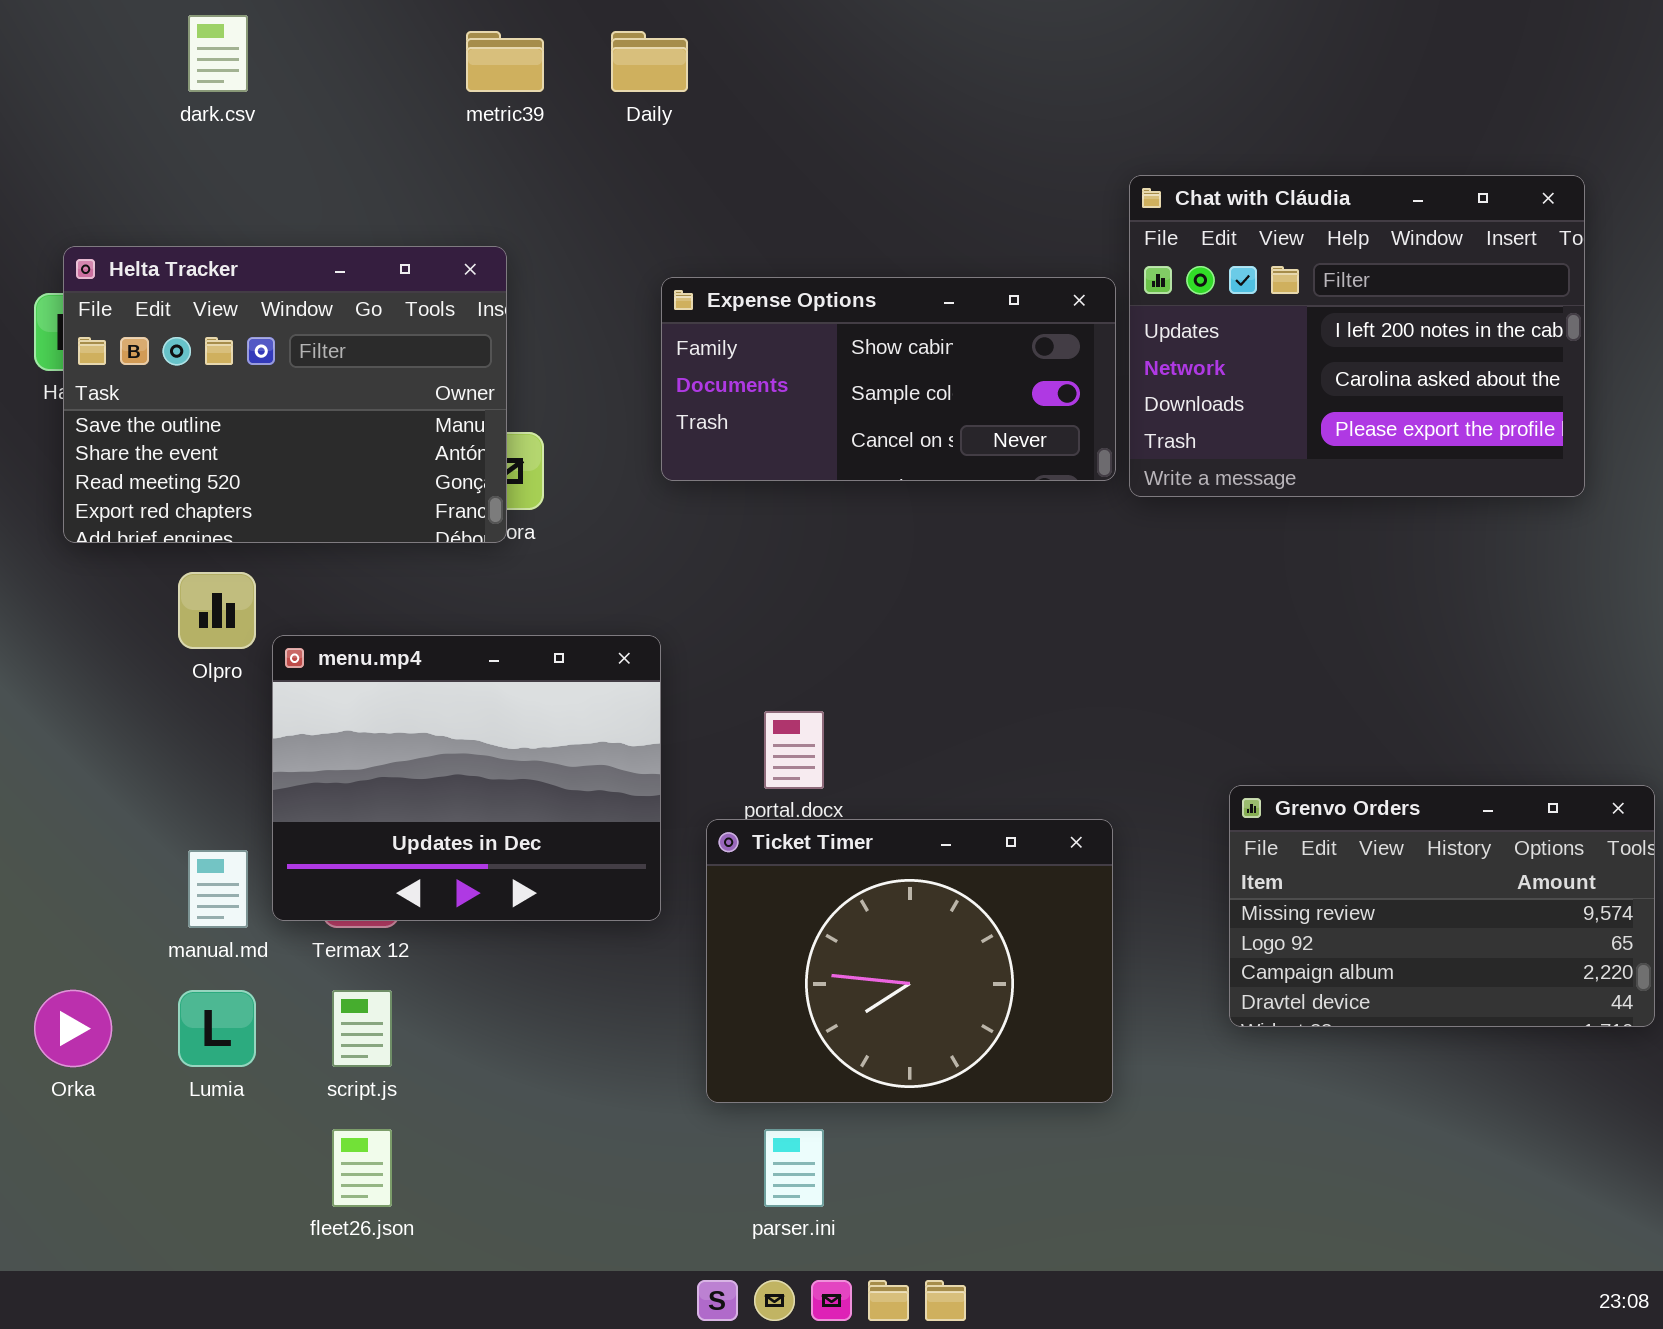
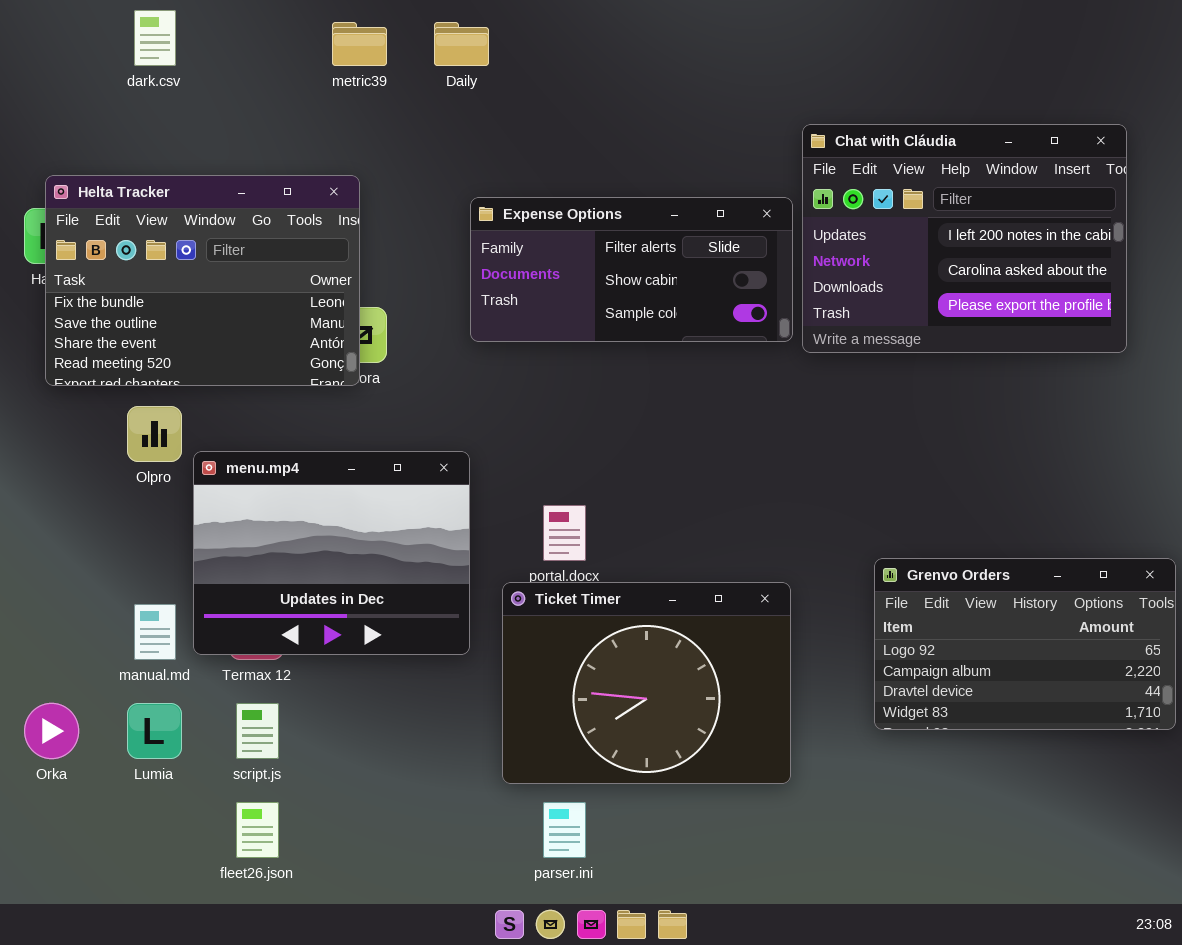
Helta Tracker: [63,246,507,543] -> [45,175,360,386], scrolled up 1 row
Expense Options: [661,277,1116,481] -> [470,197,793,342], scrolled up 1 row
Grenvo Orders: [1229,785,1655,1027] -> [874,558,1176,730], scrolled down 1 row

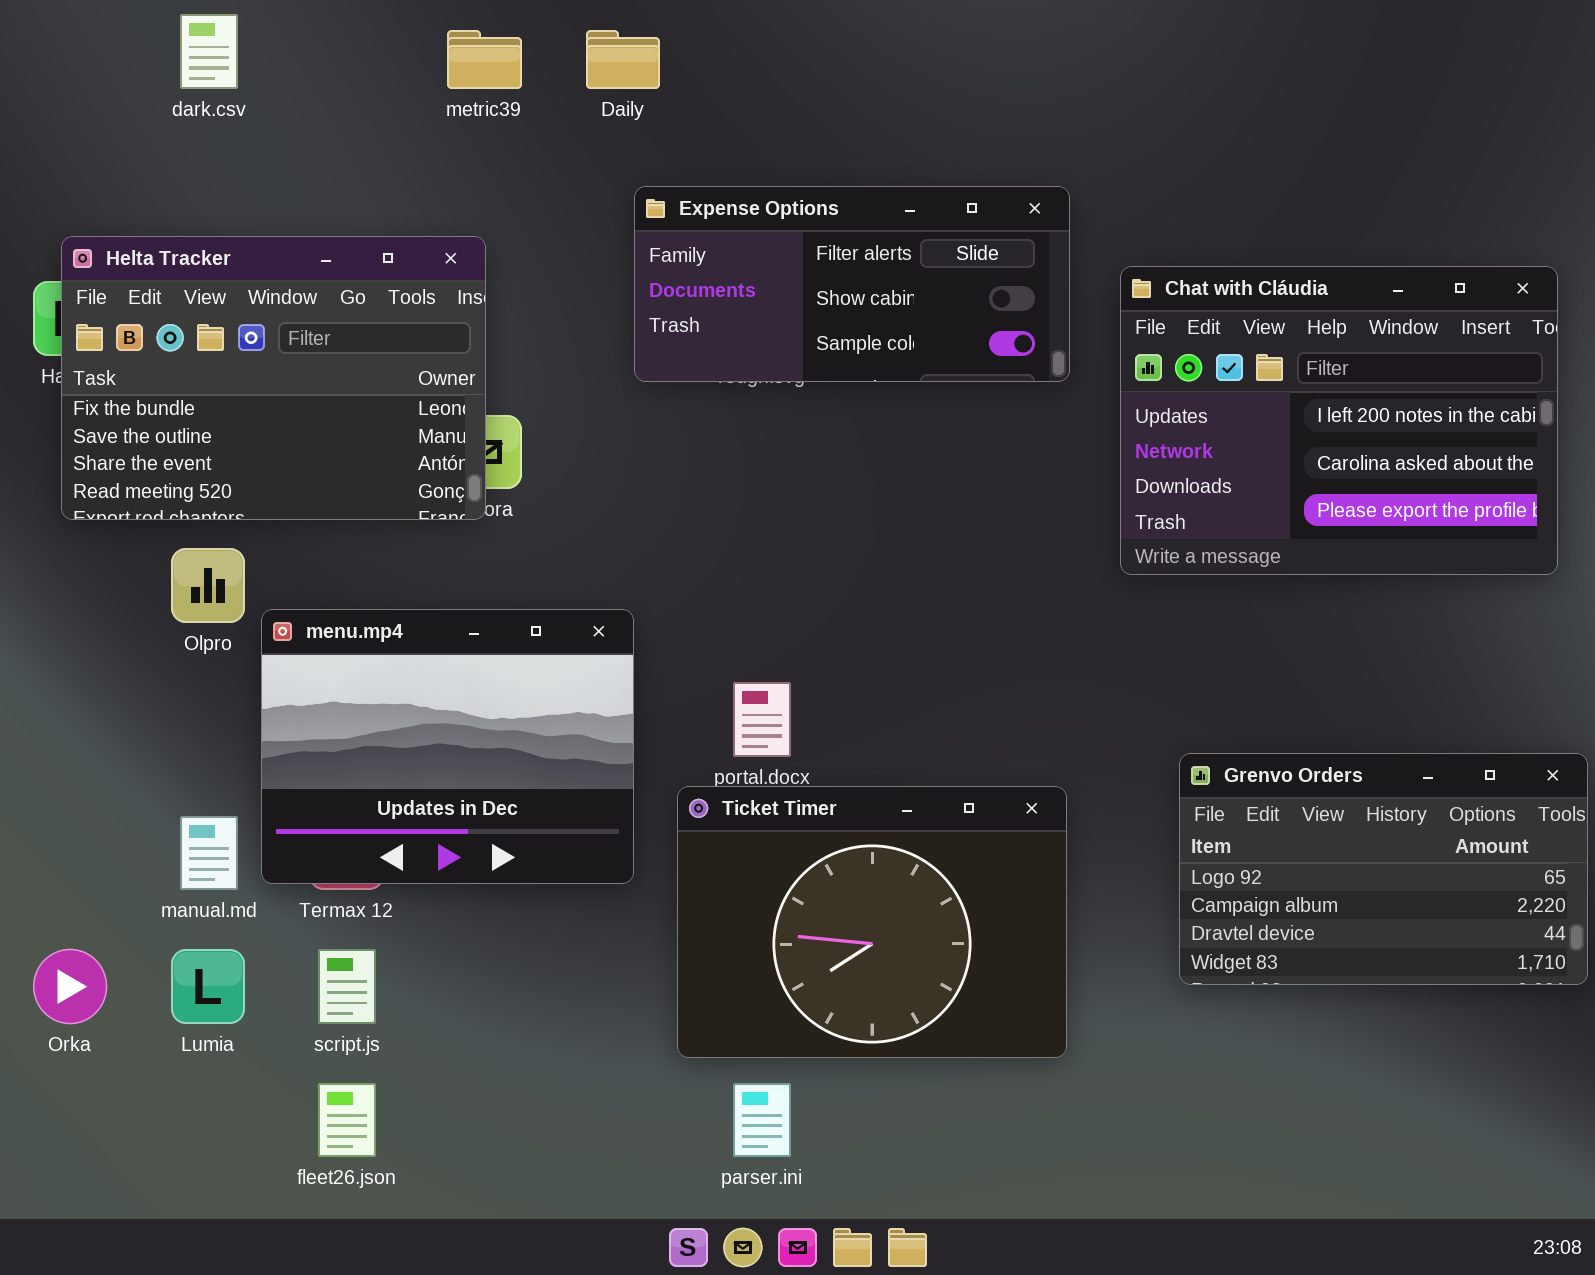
Chat with Cláudia: [802,124,1127,353] -> [1120,266,1558,575], moved
Expense Options: [470,197,793,342] -> [634,186,1070,382], moved

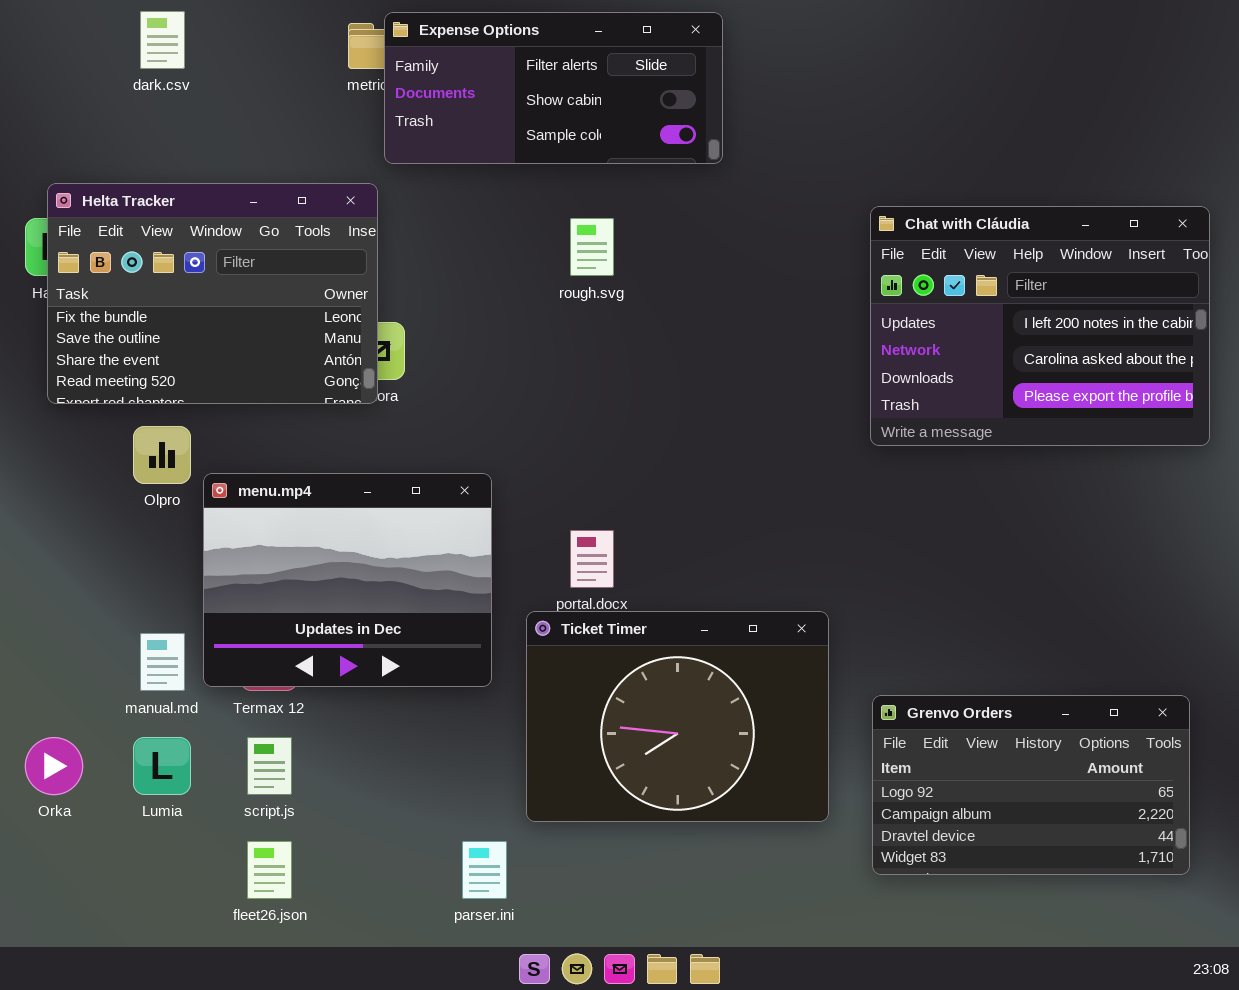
Expense Options: [634,186,1070,382] -> [384,12,723,164], moved
Grenvo Orders: [1179,753,1588,985] -> [872,695,1190,875], moved
parser.ini: [733,1083,791,1157] -> [462,841,507,899], moved

